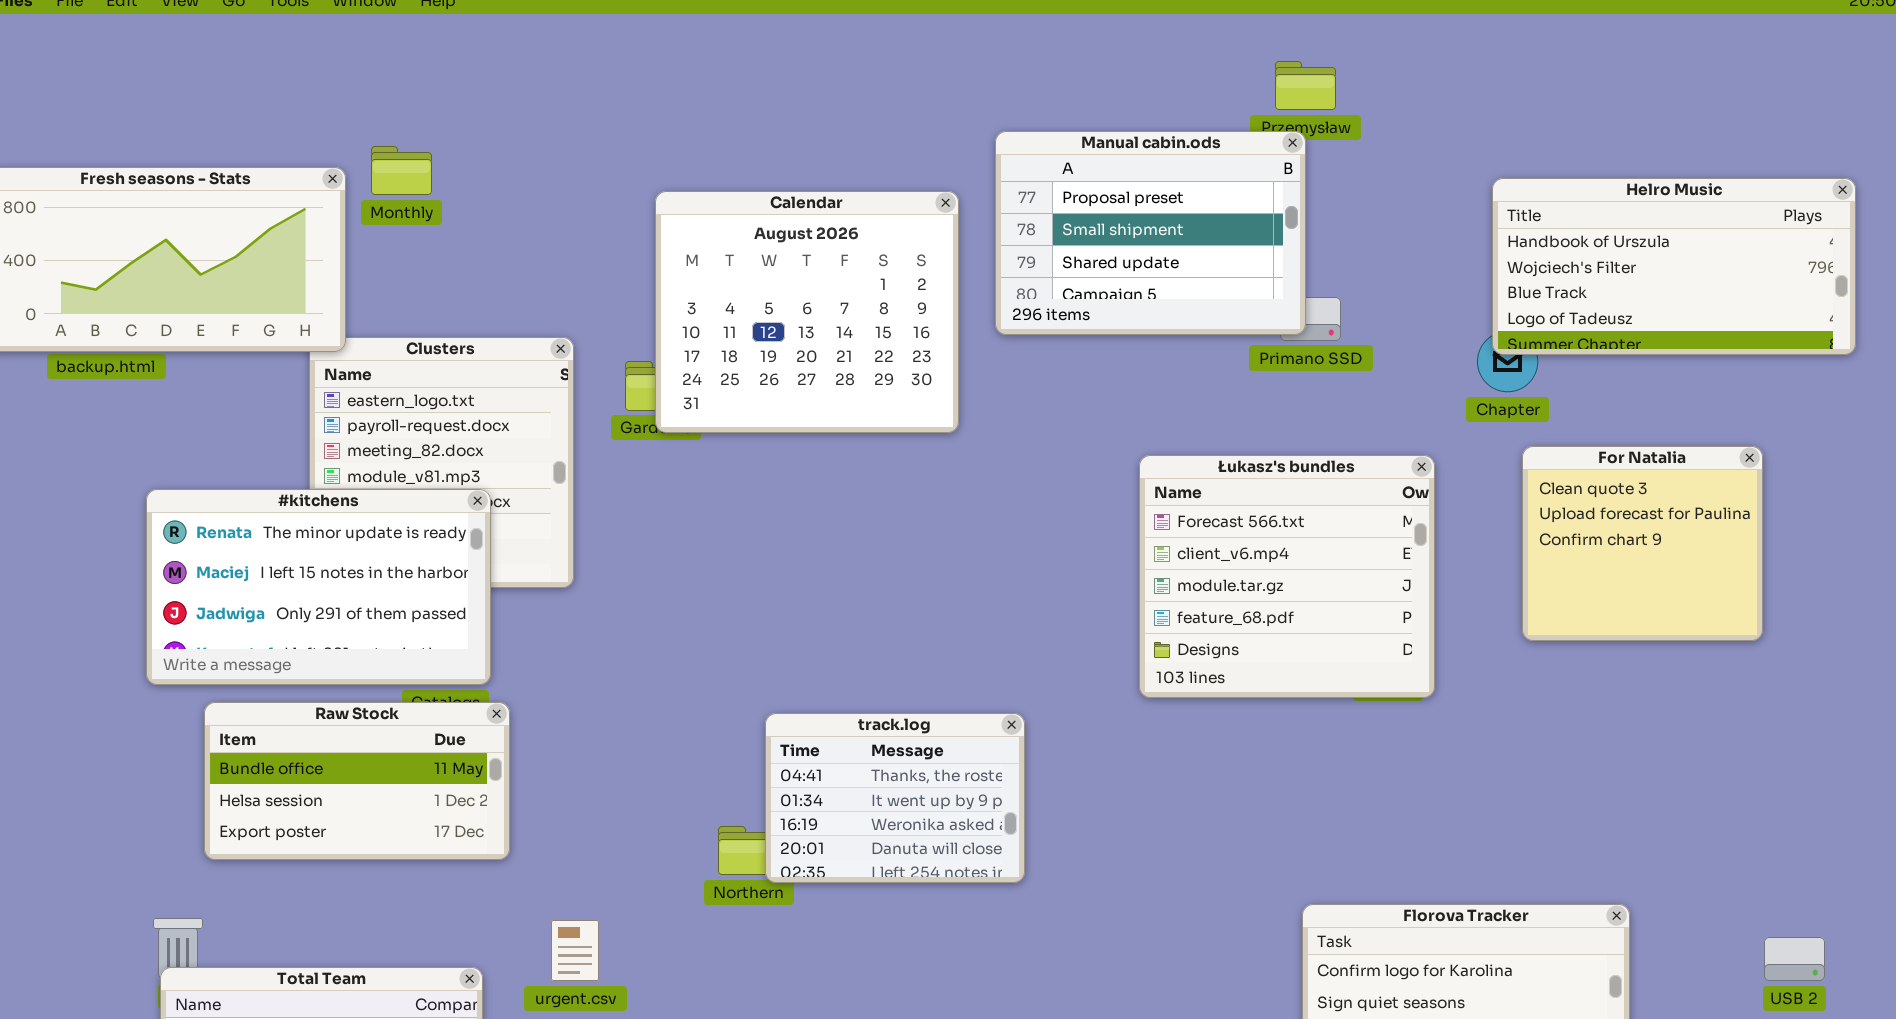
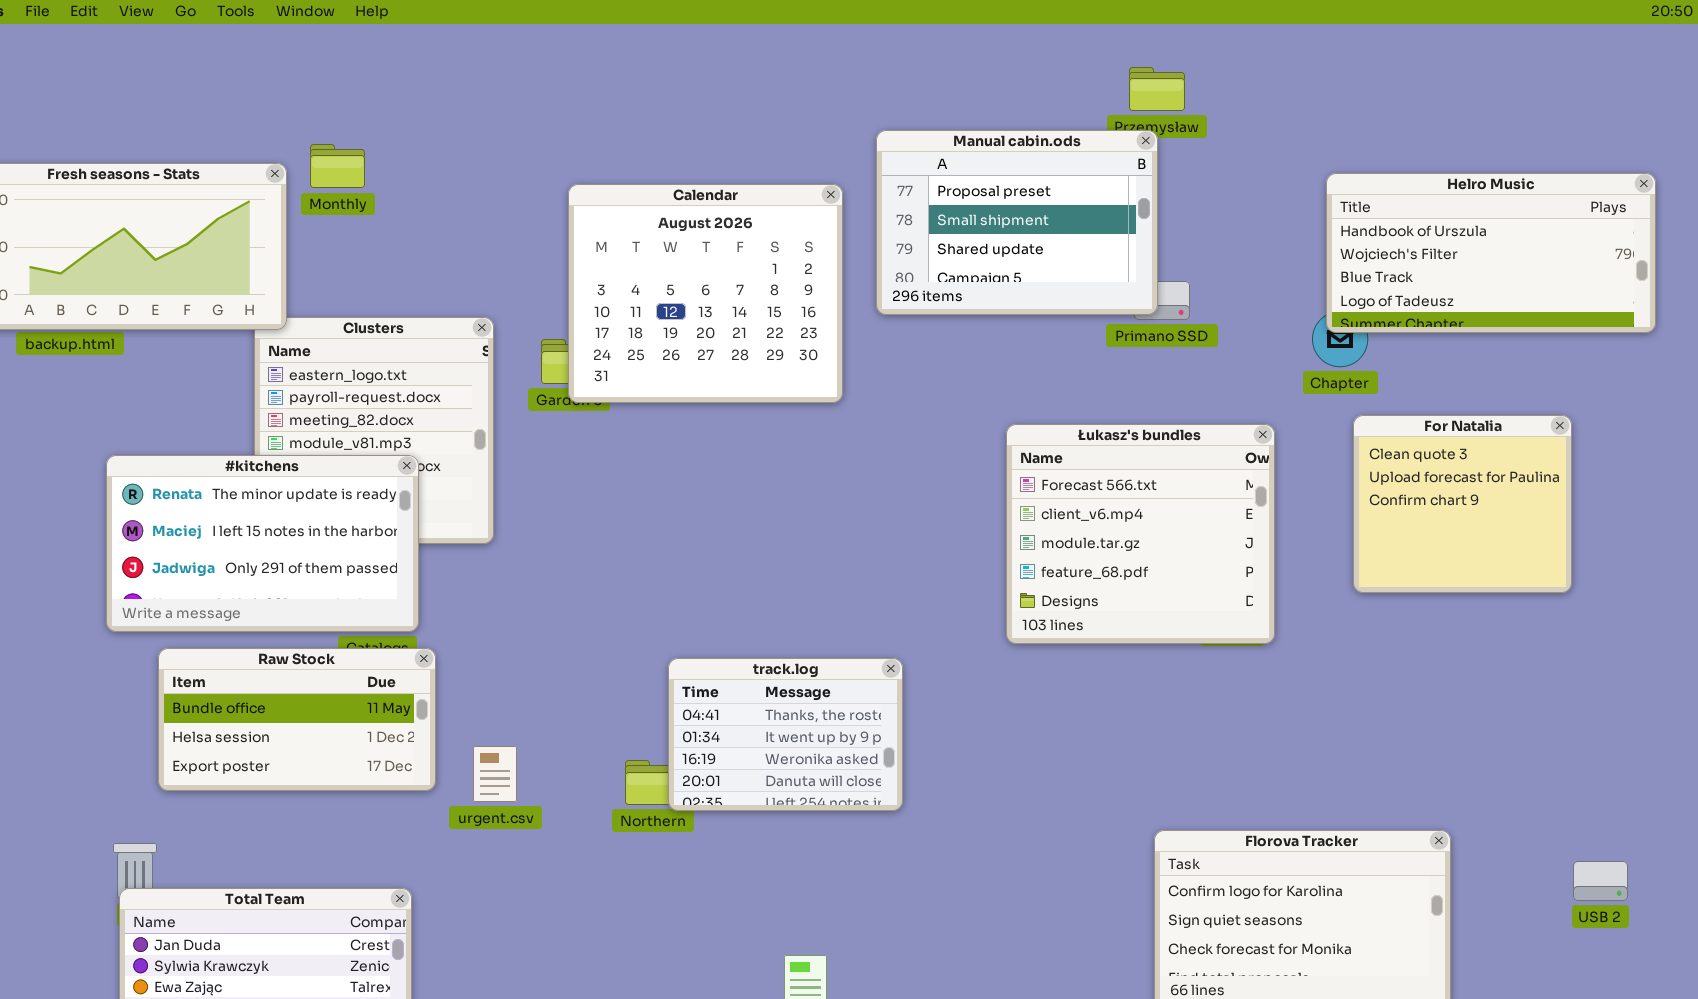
urgent.csv: [551,920,599,981] -> [473,746,517,802], moved

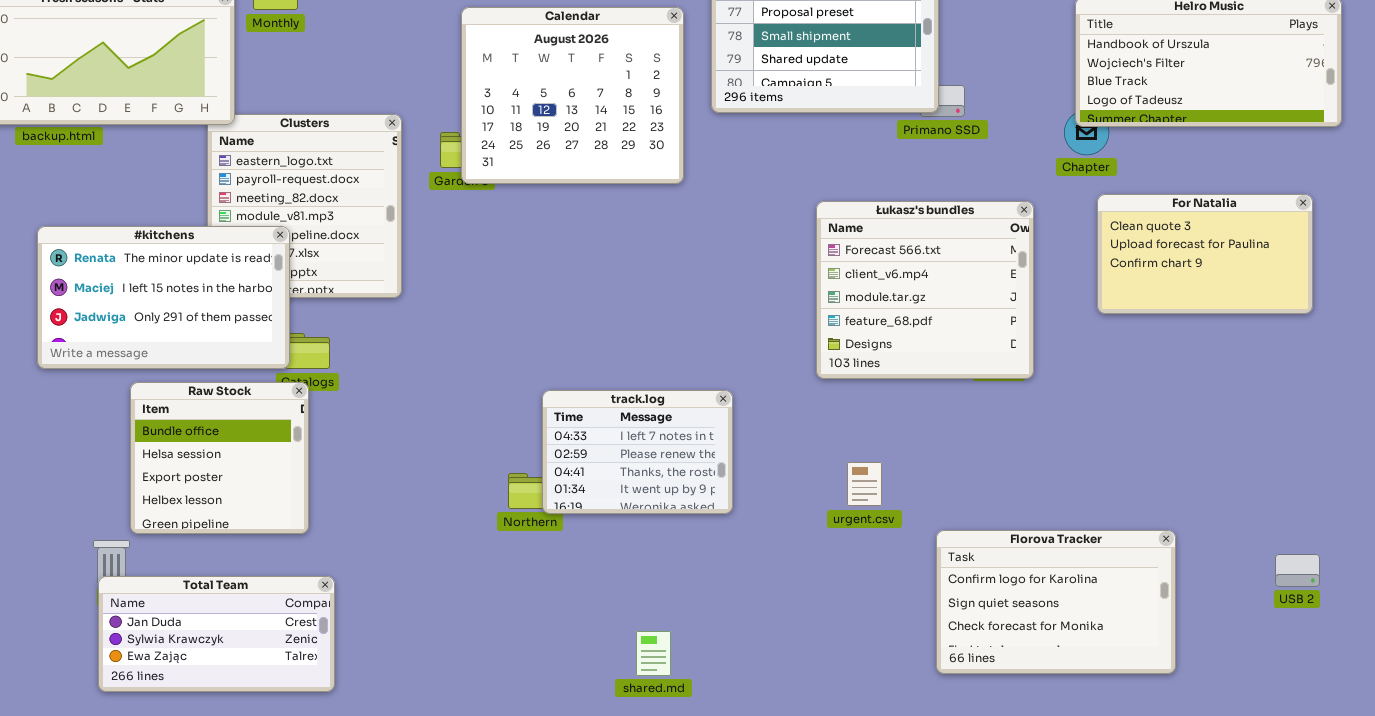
For Natalia: [1353,415,1572,593] -> [1097,194,1313,314], resized
#kitchens: [106,455,419,632] -> [37,226,290,369], moved
Raw Stock: [158,648,436,791] -> [130,382,309,534], resized
track.log: [668,658,903,811] -> [542,390,733,514], scrolled up 2 rows
urgent.csv: [473,746,517,802] -> [847,462,882,506], moved

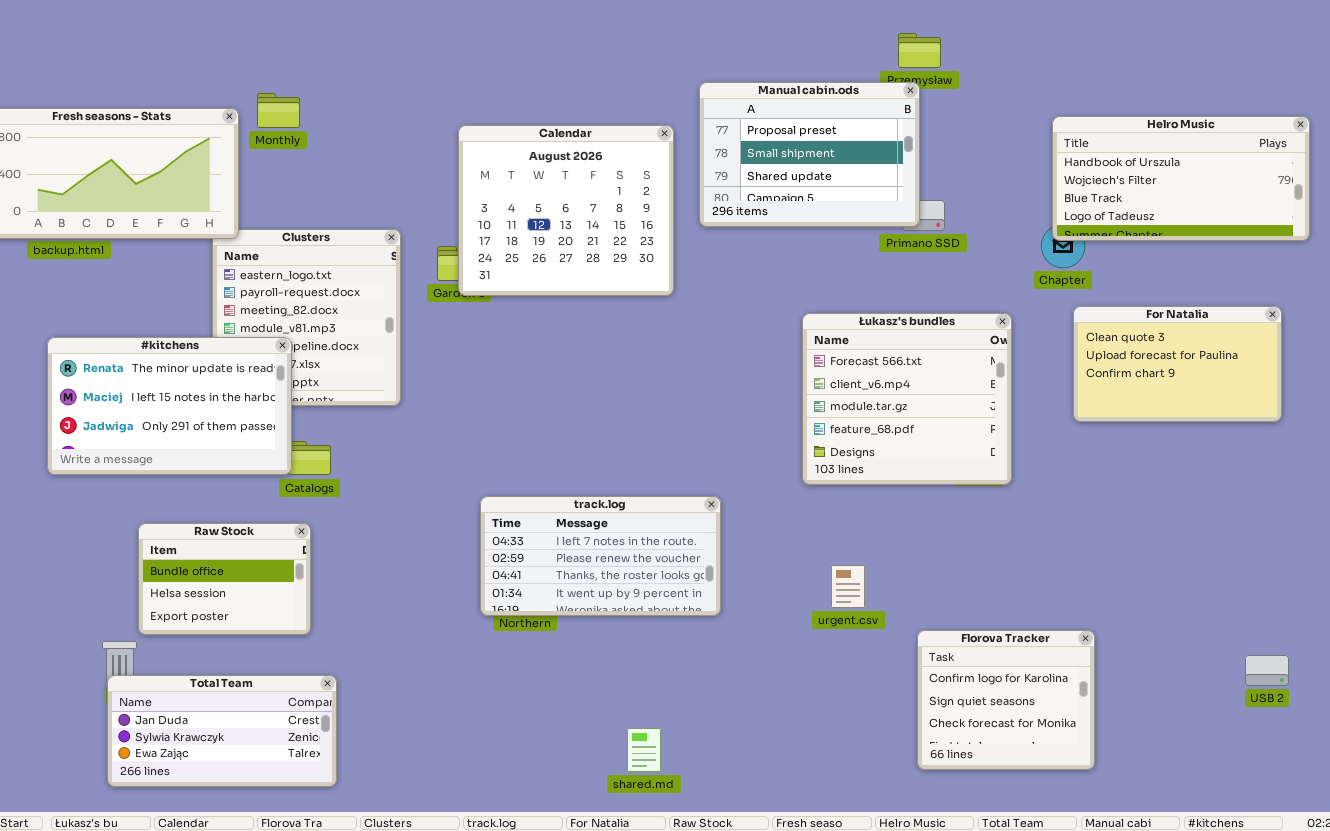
Raw Stock: [130,382,309,534] -> [138,523,311,635], resized
track.log: [542,390,733,514] -> [480,496,721,616], resized
Florova Tracker: [936,530,1176,674] -> [917,630,1095,770], resized

